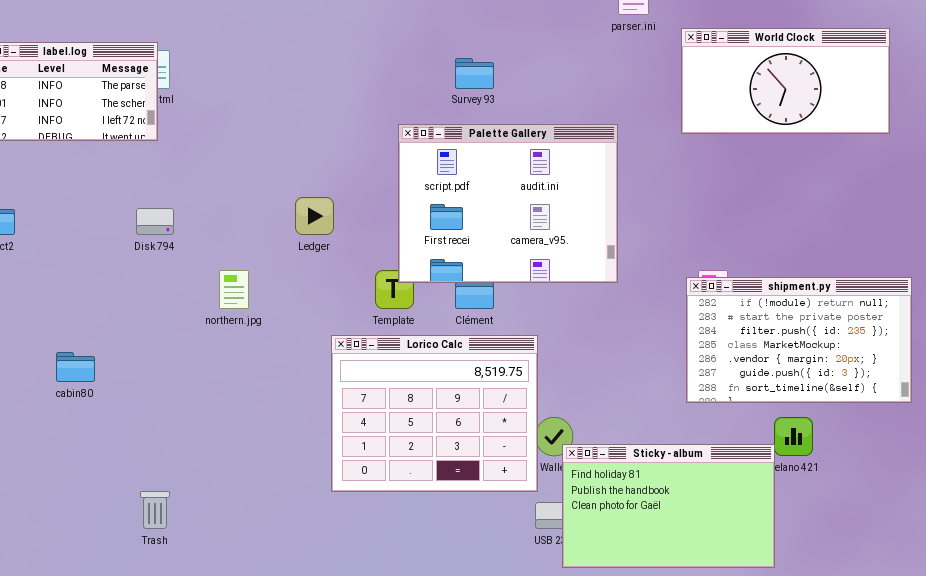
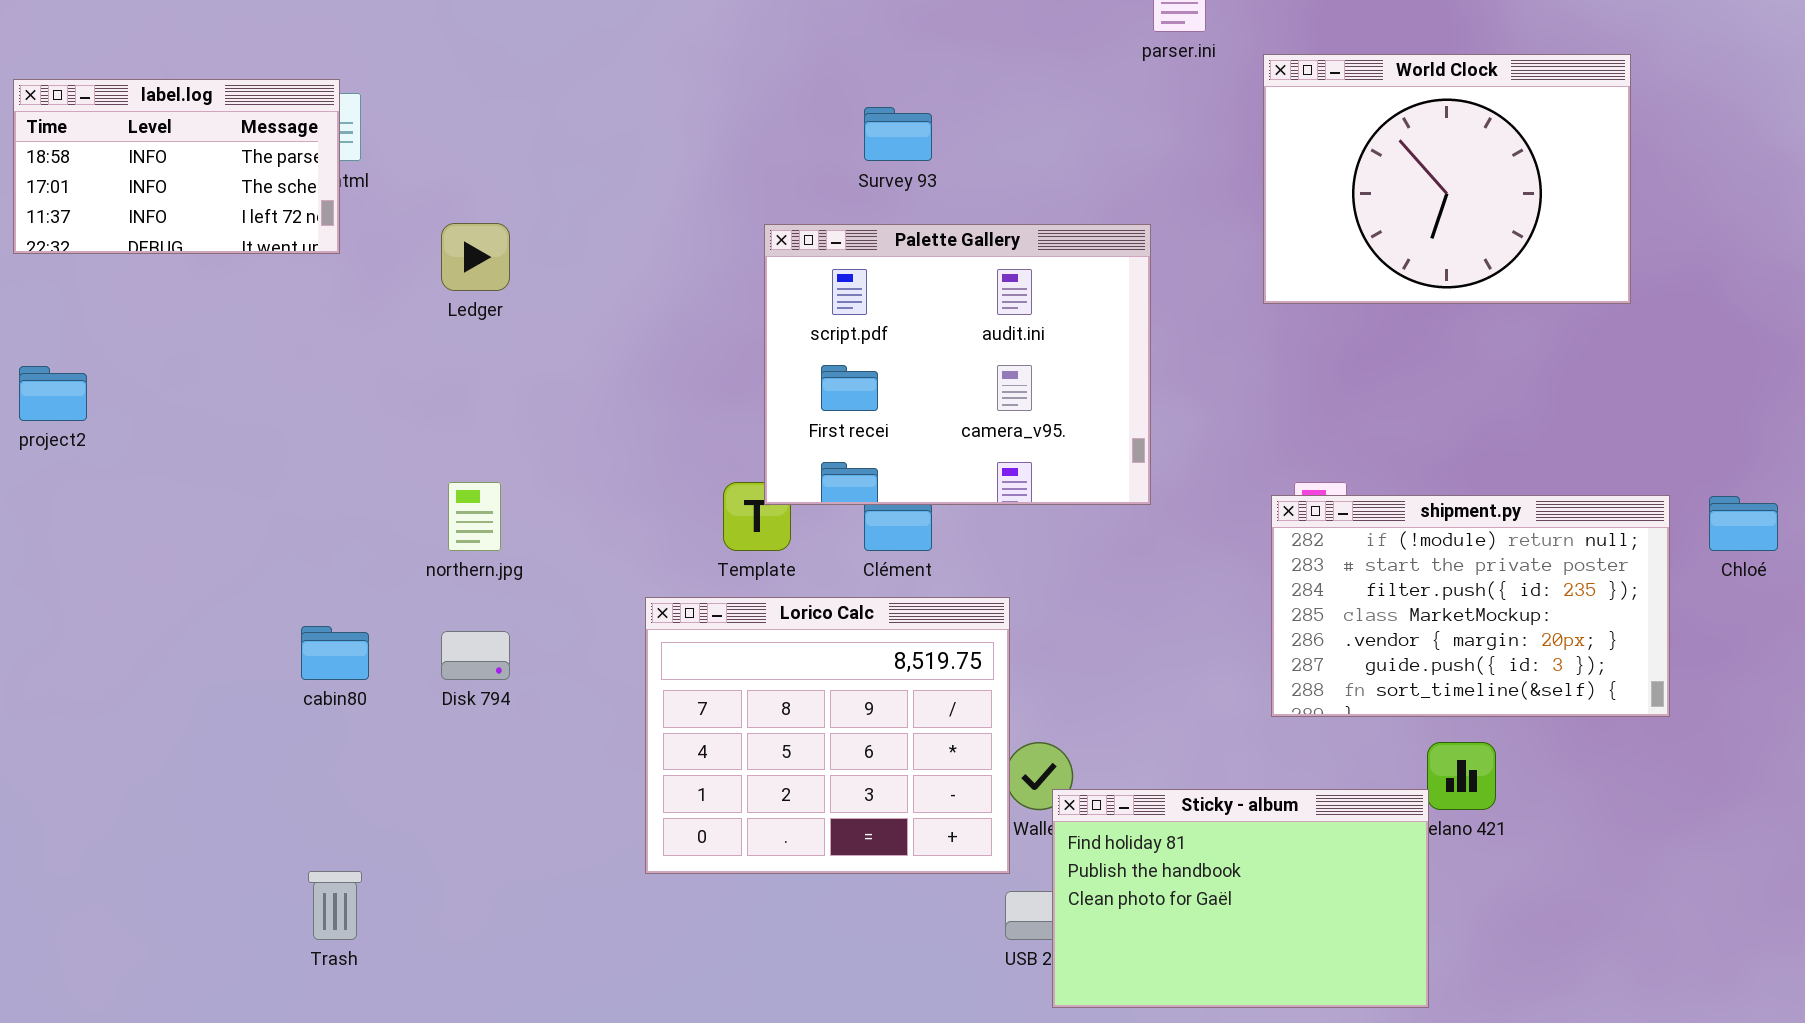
World Clock: [681,28,890,134] -> [1263,54,1631,304], resized
Ledger: [295,197,334,235] -> [441,223,510,291], moved
Disk 794: [136,208,174,235] -> [441,631,510,680], moved
cabin80: [56,352,95,382] -> [301,626,369,680], moved

